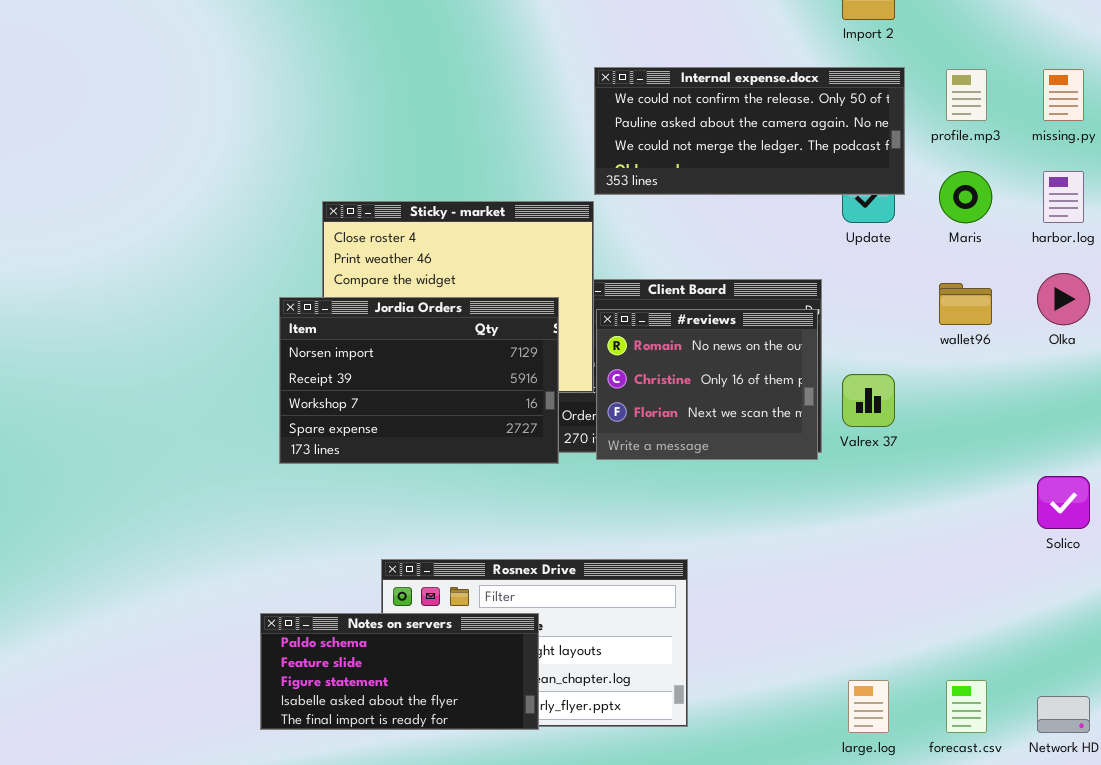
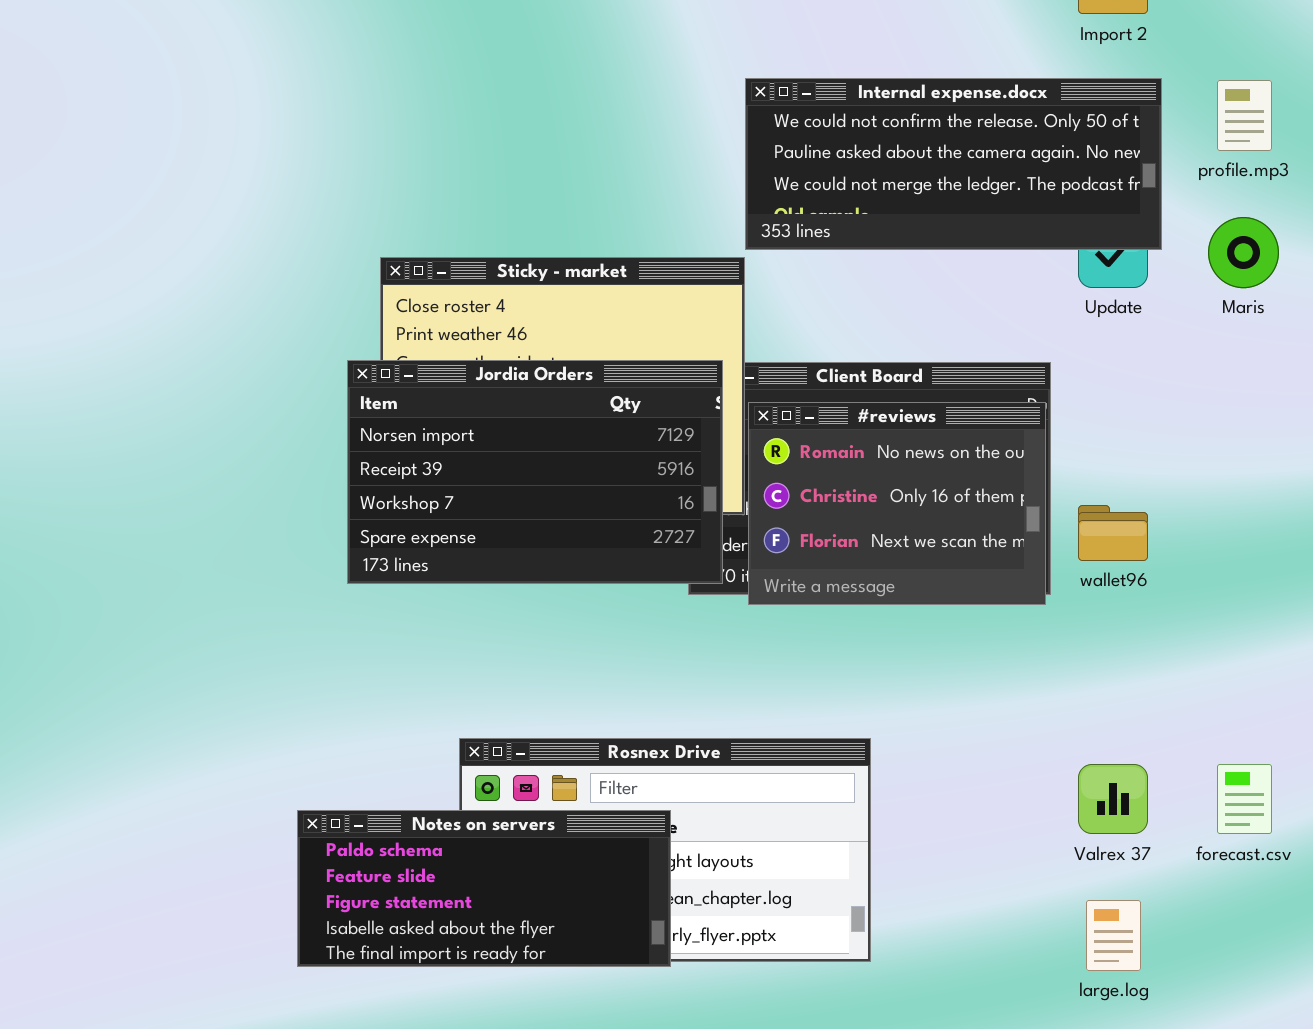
wallet96: [939,283,992,325] -> [1078,505,1148,561], moved
Jordia Orders: [279,297,559,464] -> [347,360,723,584], moved
Valrex 37: [842,374,895,427] -> [1078,764,1148,834], moved
forecast.csv: [946,680,987,733] -> [1217,764,1272,834], moved

